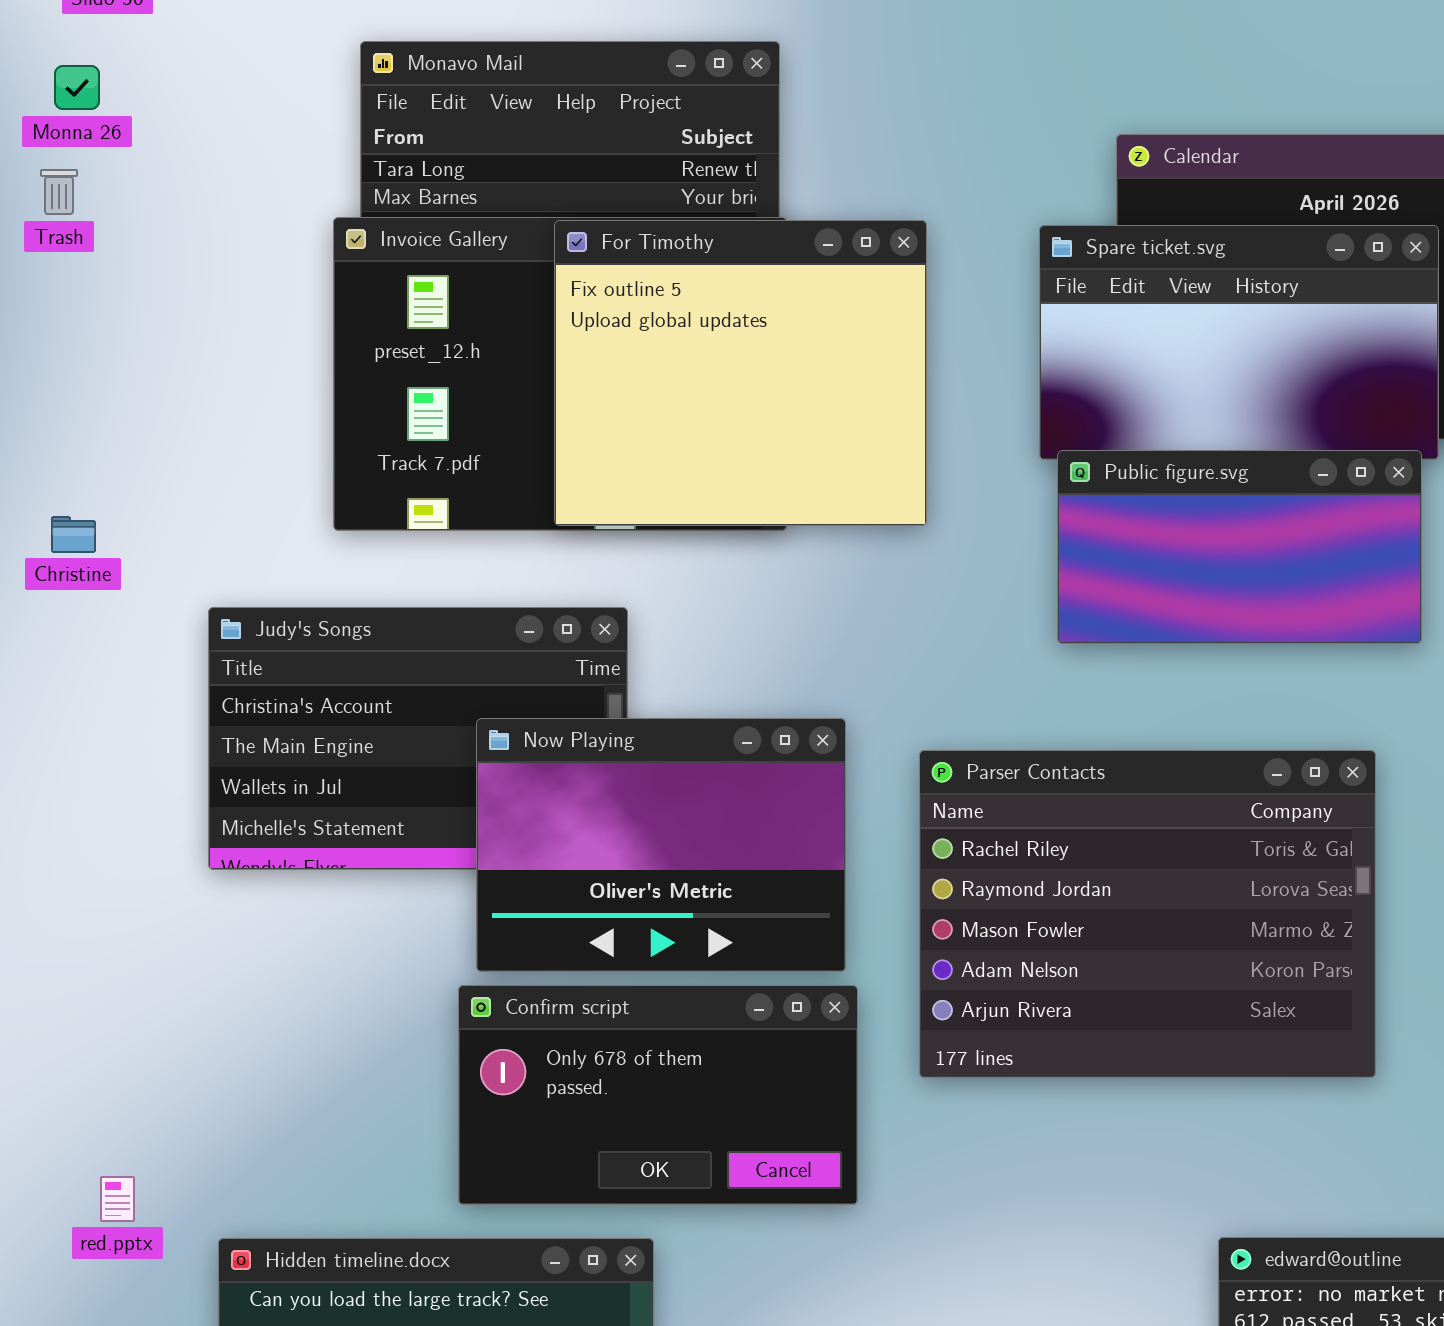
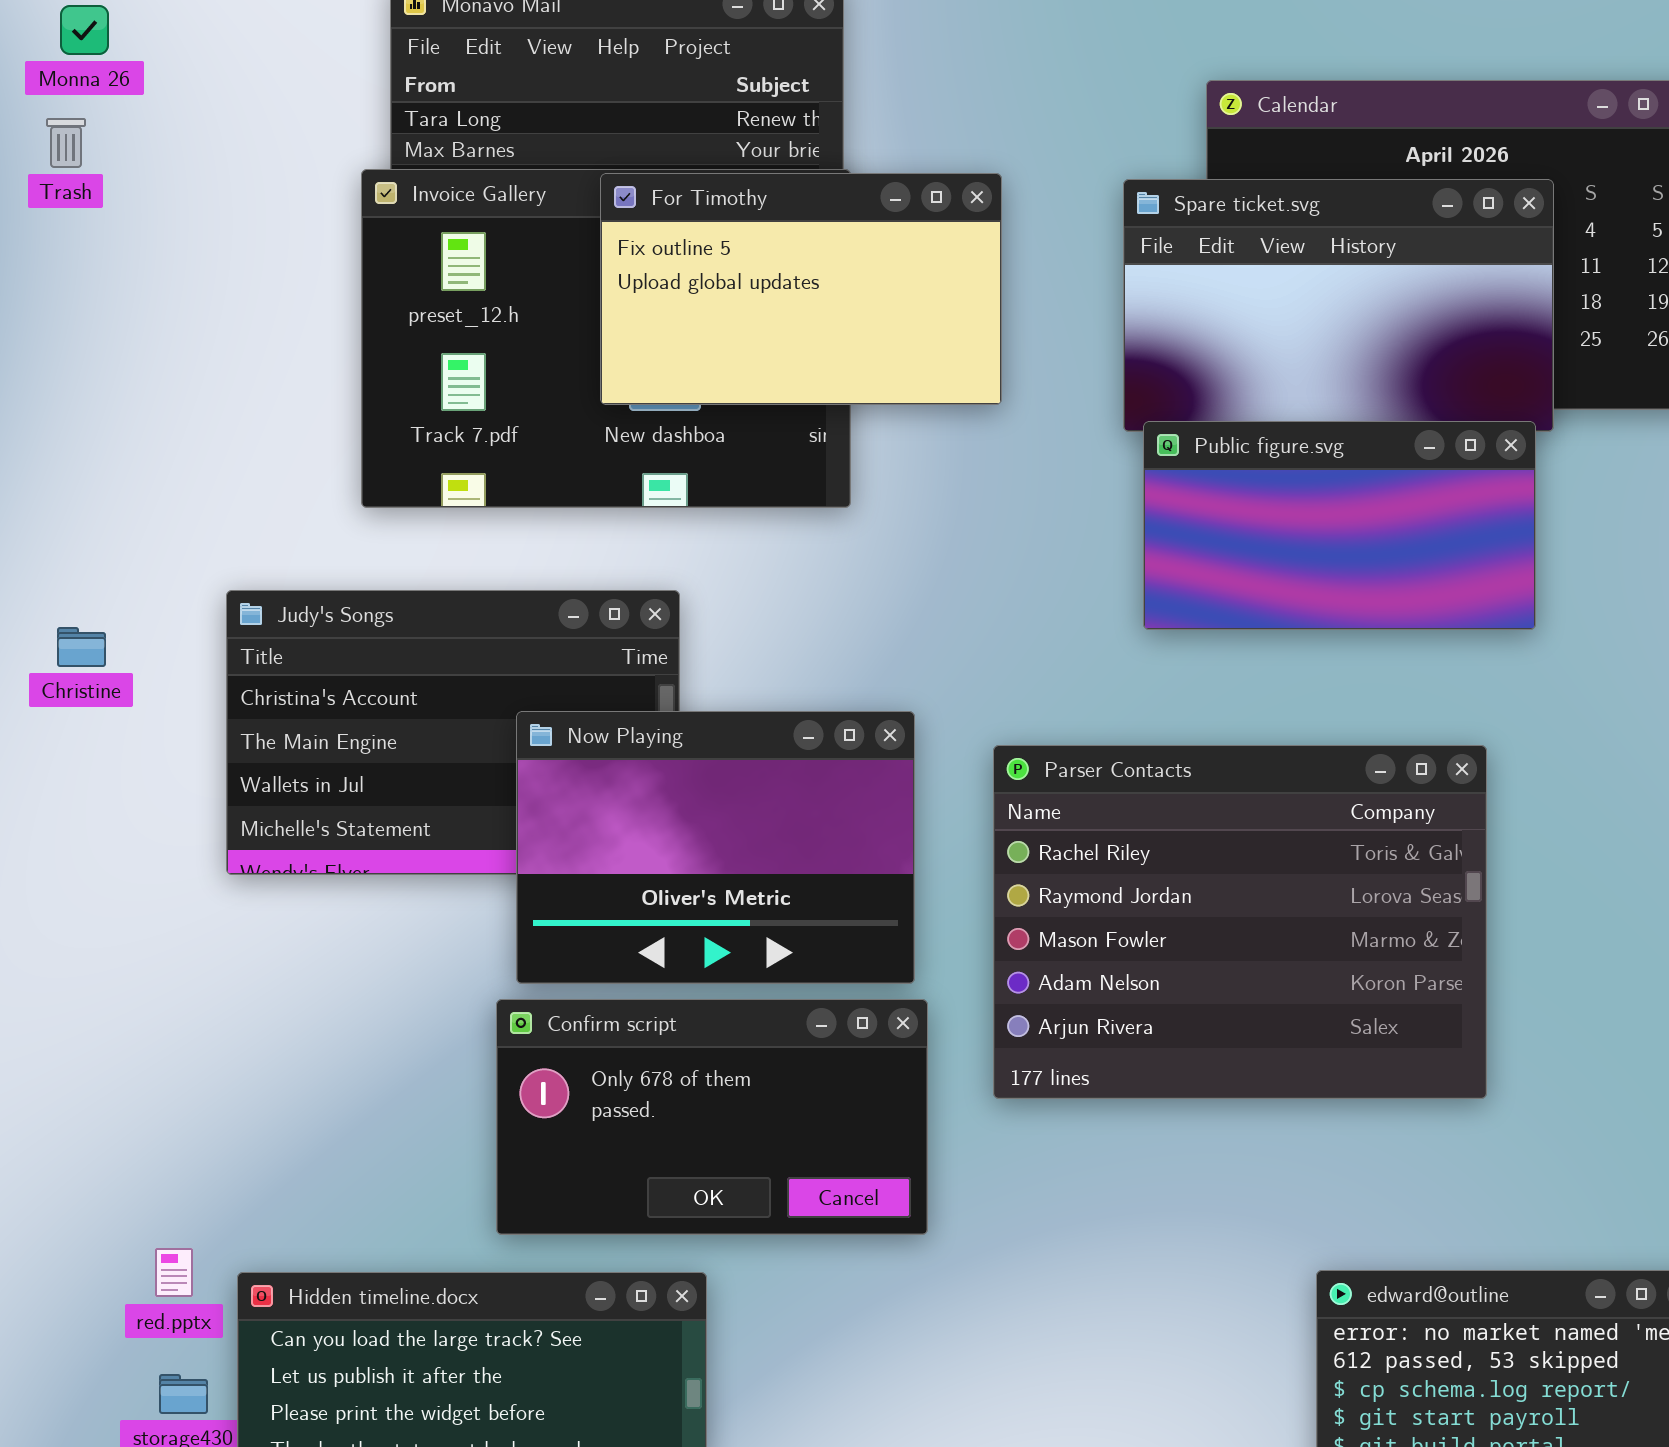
For Timothy: [554,220,927,526] -> [600,173,1002,405], resized
Christine: [51,516,96,553] -> [57,627,106,667], moved
red.pptx: [100,1176,135,1222] -> [155,1248,193,1297], moved

